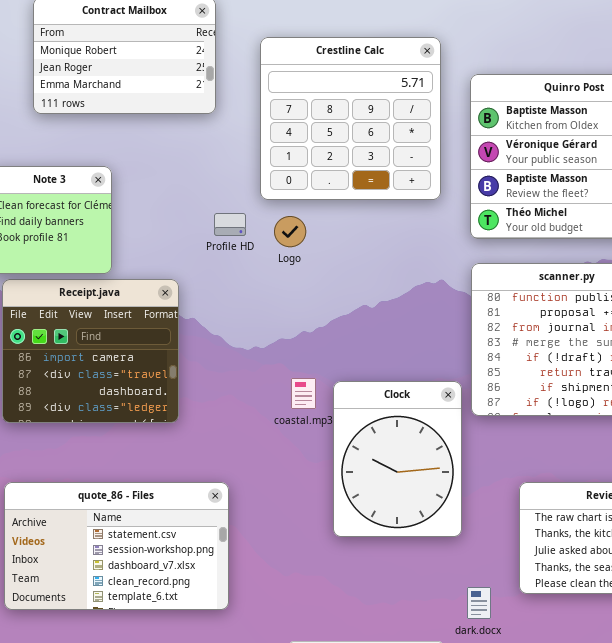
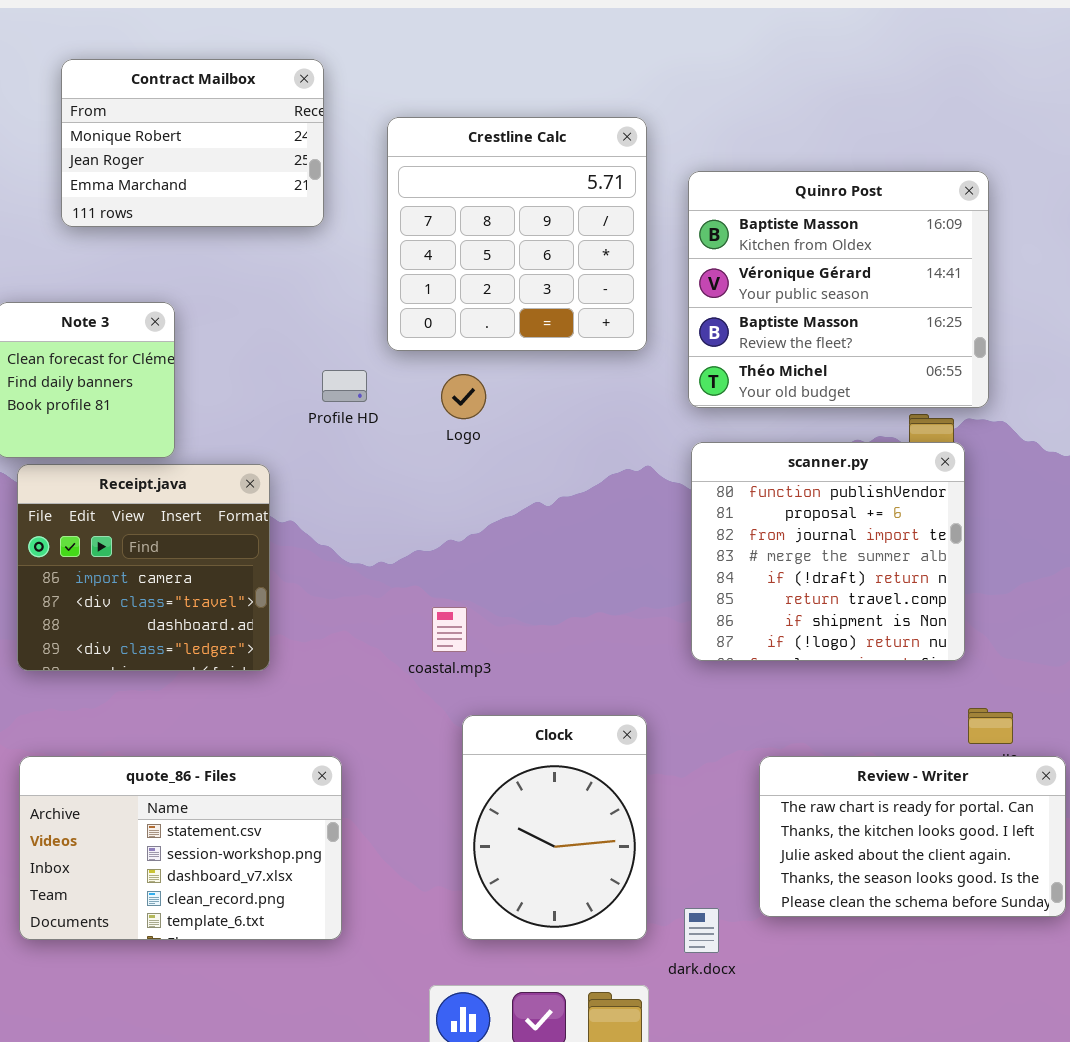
Logo: [274,216,306,247] -> [441,374,486,419], moved
Clock: [333,381,462,537] -> [462,715,647,940], moved

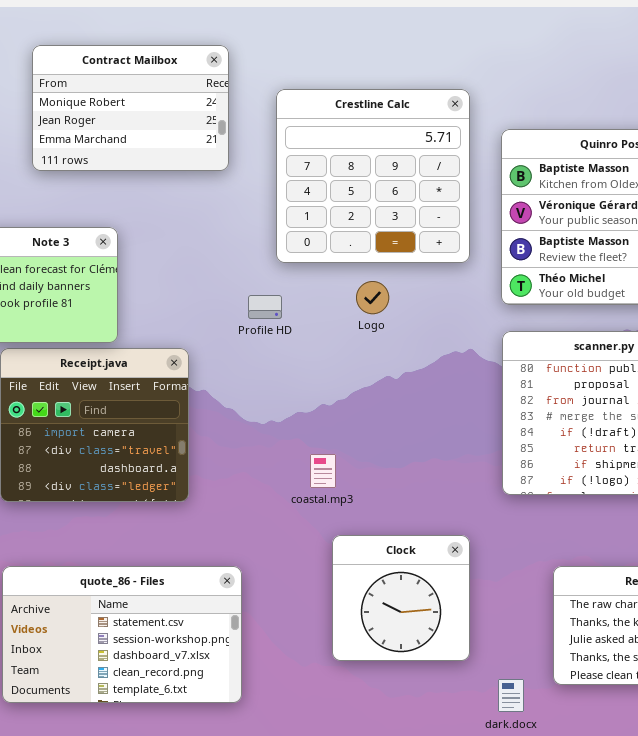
Profile HD: [322,370,367,402] -> [248,295,282,319], moved
Logo: [441,374,486,419] -> [356,281,389,314], moved
Clock: [462,715,647,940] -> [332,535,470,661], resized

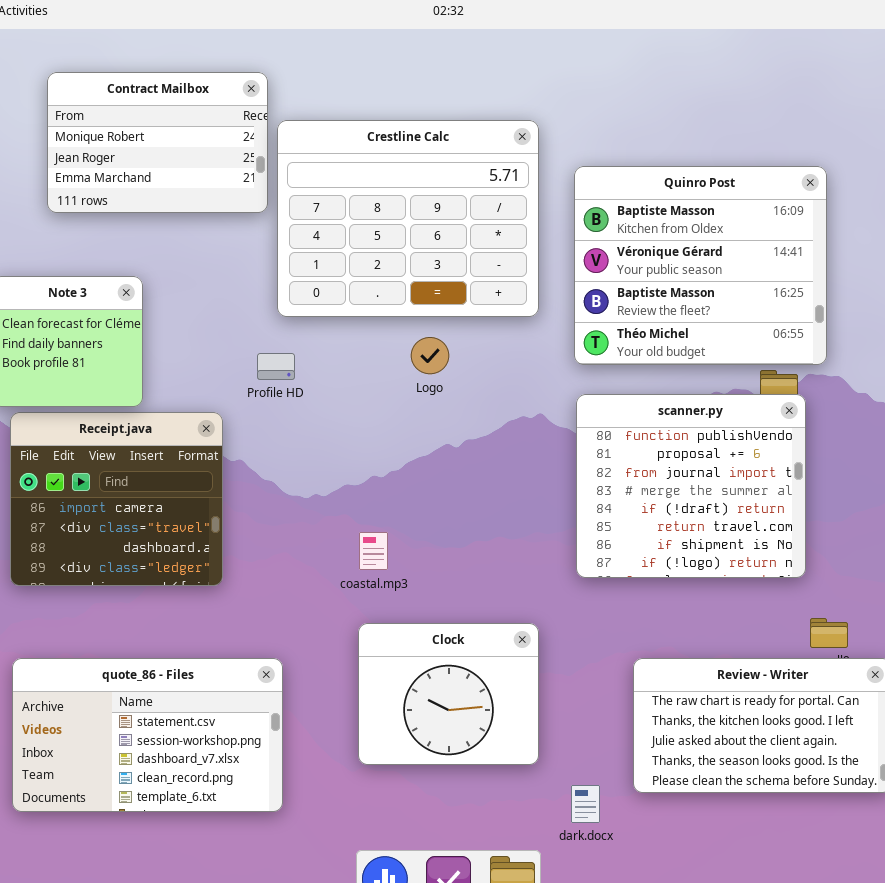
Crestline Calc: [276,89,470,263] -> [277,120,539,317], resized
Profile HD: [248,295,282,319] -> [257,353,295,380], moved
Clock: [332,535,470,661] -> [358,623,539,765], resized

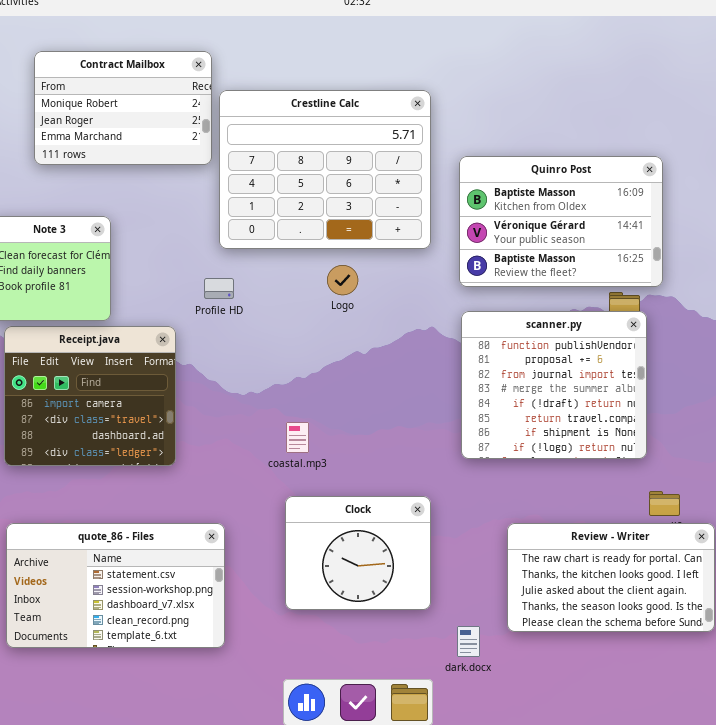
Quinro Post: [574,166,827,365] -> [459,156,663,287], resized

